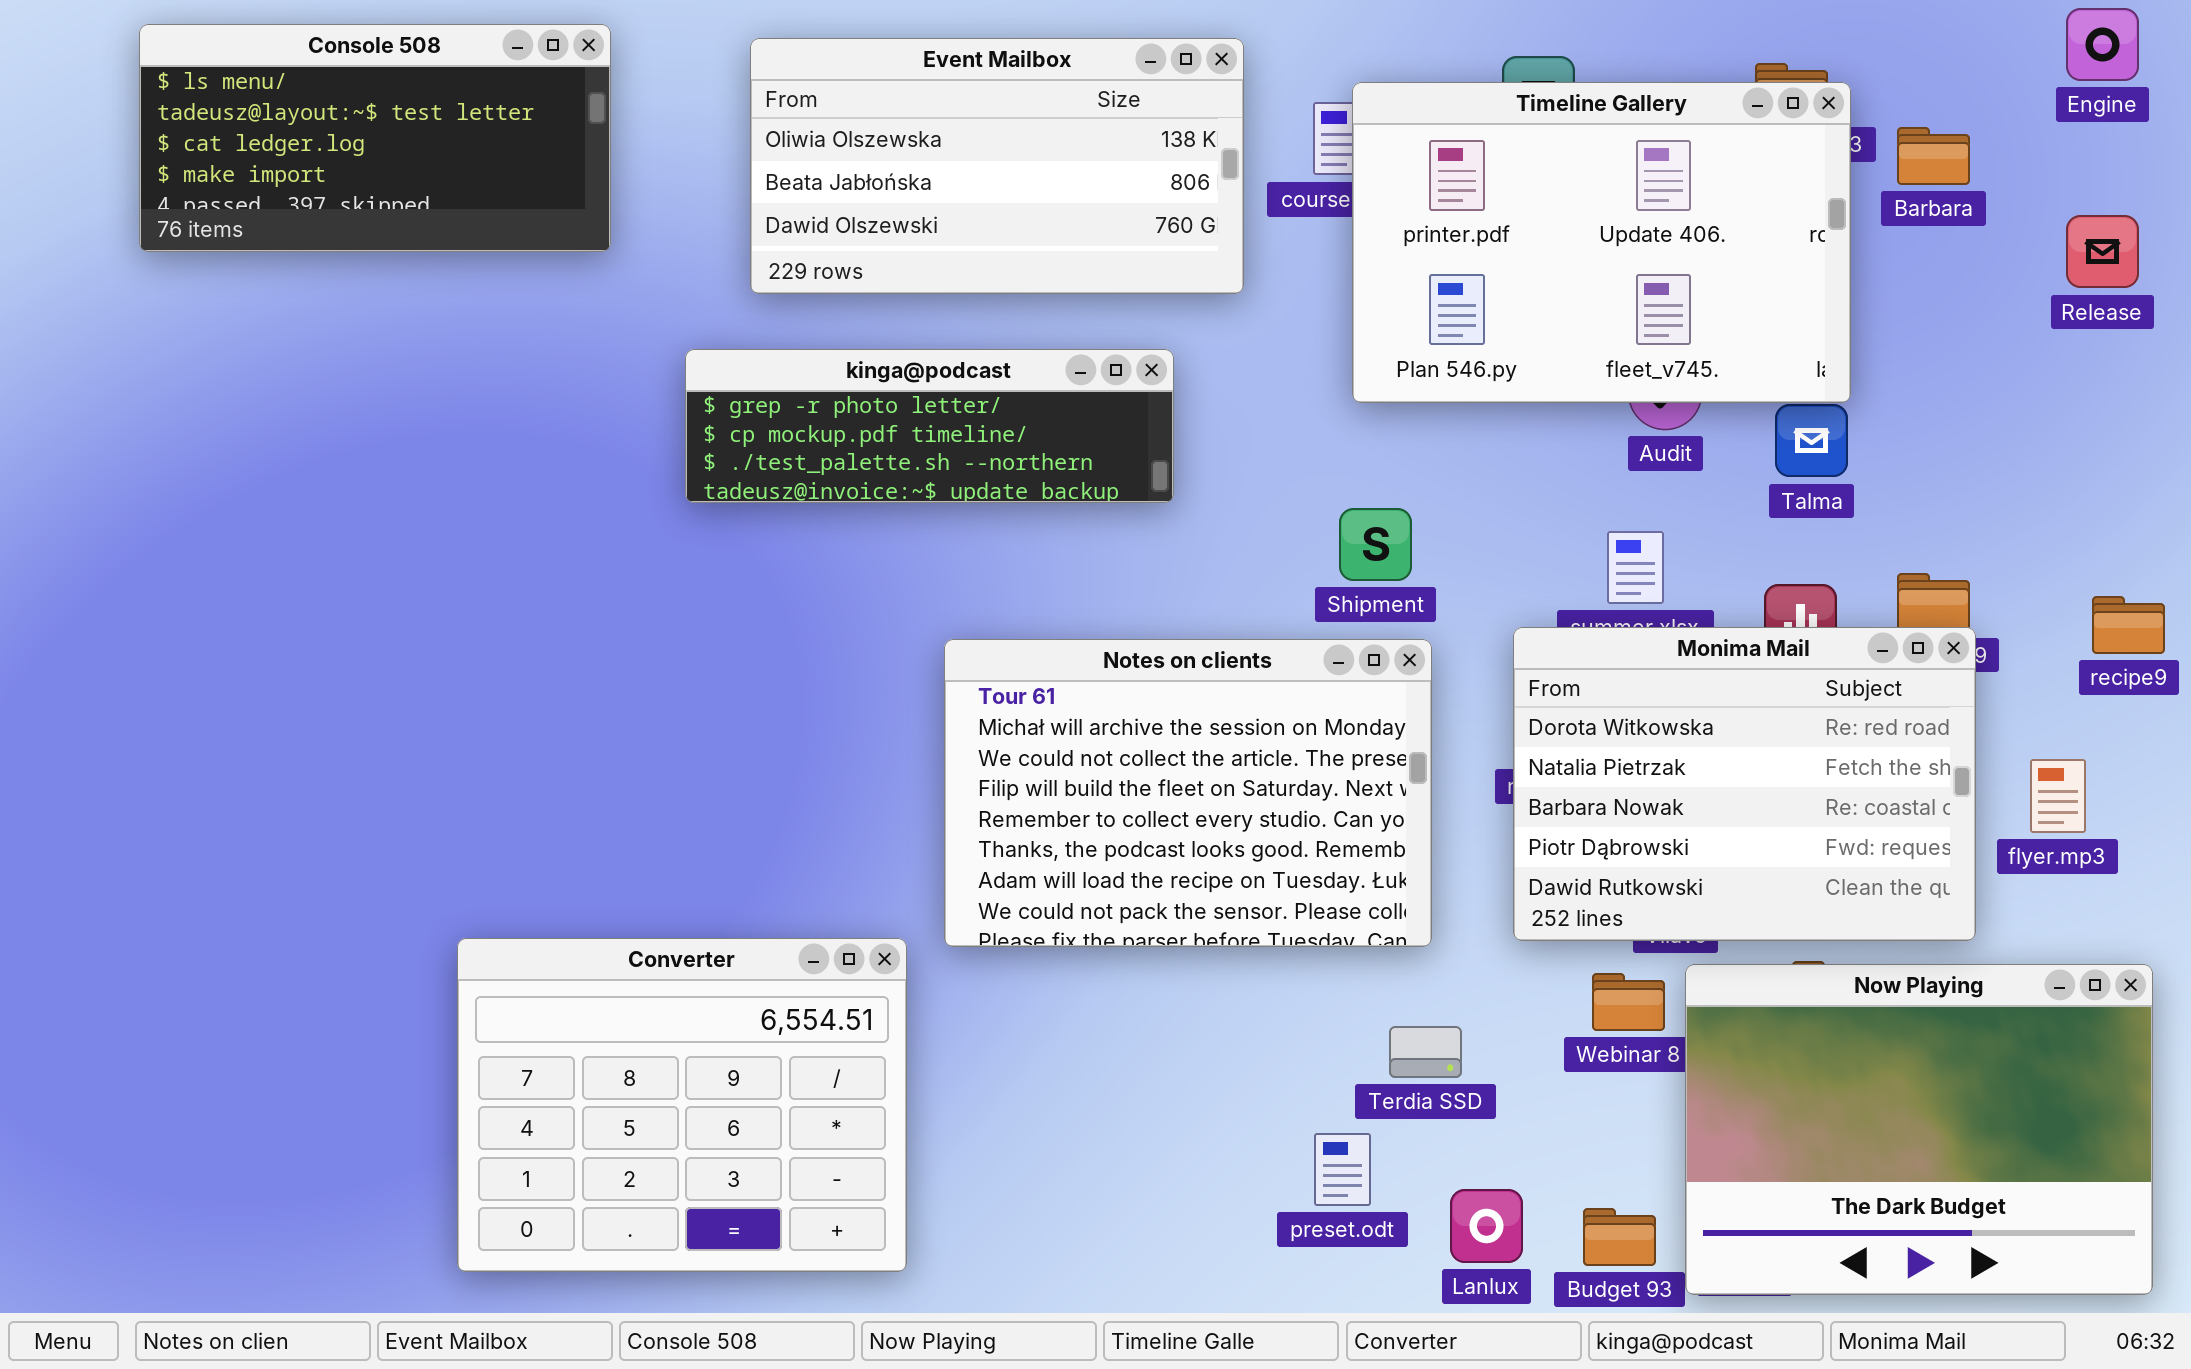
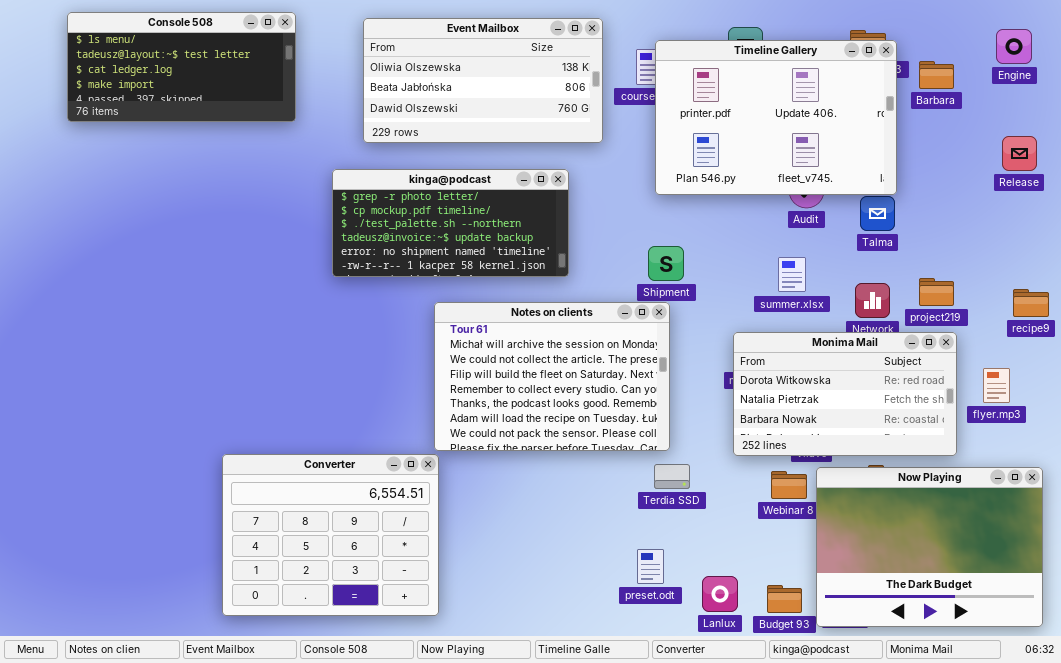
Engine: [2066,8,2139,81] -> [996,29,1032,64], moved
Release: [2066,215,2139,288] -> [1002,136,1037,171], moved
kinga@podcast: [685,349,1174,503] -> [332,169,569,277], resized
Monima Mail: [1513,627,1976,941] -> [733,332,957,456], resized
Notes on clients: [944,639,1432,947] -> [434,302,670,451], moved
Terdia SSD: [1389,1026,1462,1078] -> [654,464,690,489], moved

